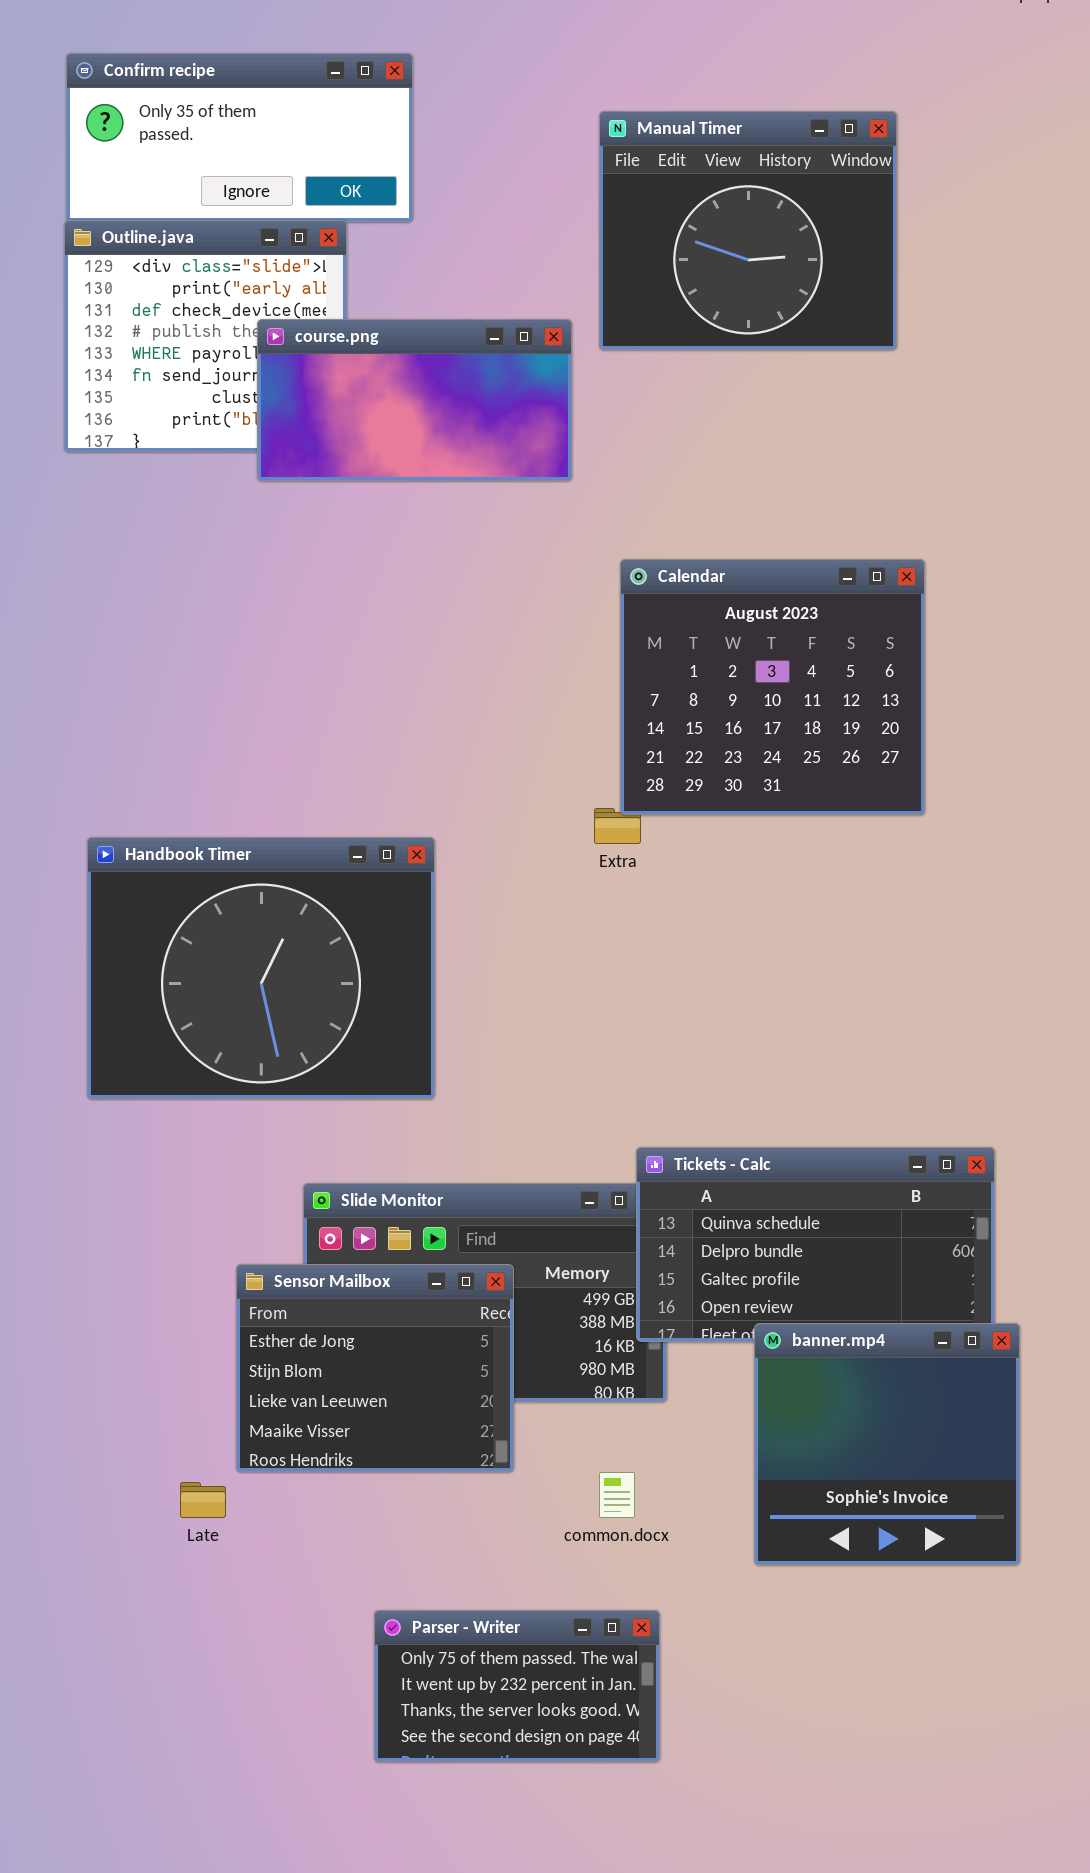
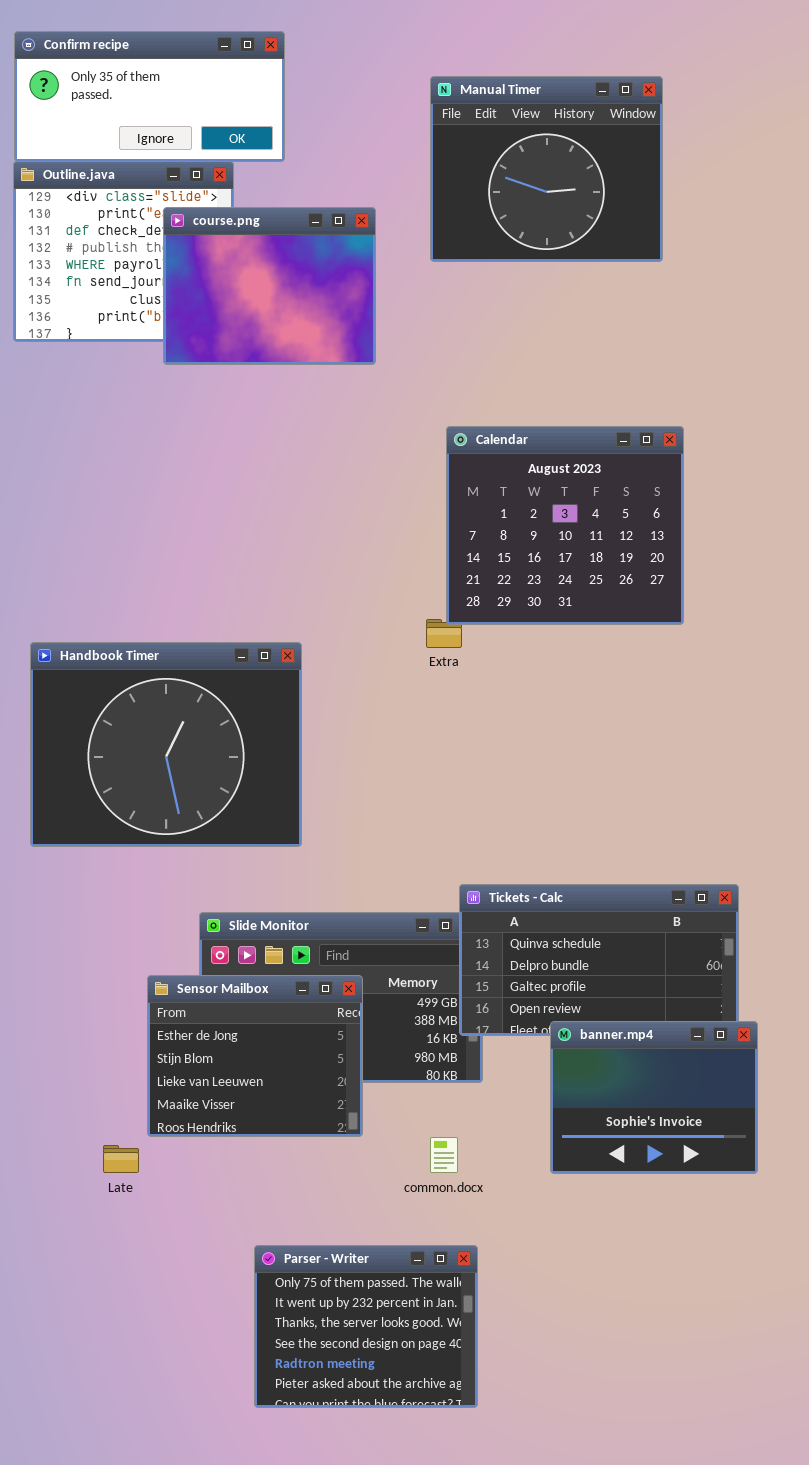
course.png: [257,319,572,481] -> [163,207,376,365], resized
banner.mp4: [754,1323,1020,1565] -> [550,1021,758,1174], resized
Parser - Writer: [374,1610,660,1762] -> [254,1245,478,1408], resized

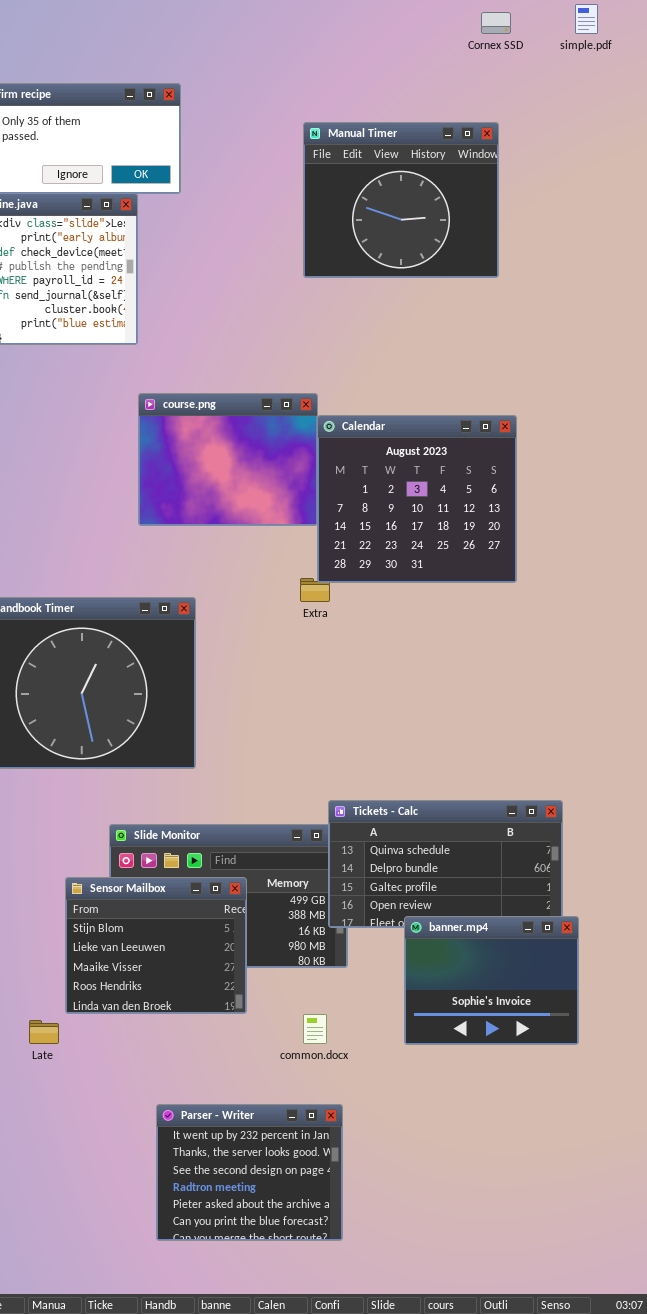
course.png: [163,207,376,365] -> [138,393,318,526], moved
Sensor Mailbox: [147,975,363,1137] -> [65,877,247,1014], scrolled down 1 row
Parser - Writer: [254,1245,478,1408] -> [156,1104,343,1241], scrolled down 1 row

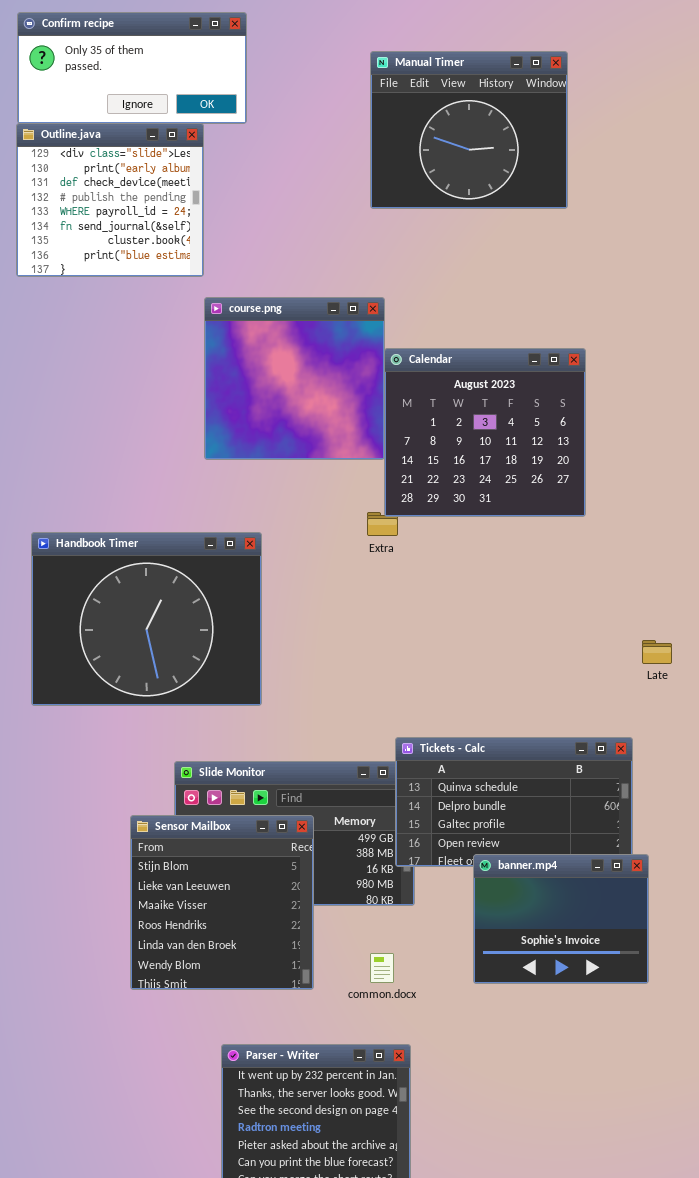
course.png: [138,393,318,526] -> [204,297,385,460], resized
Sensor Mailbox: [65,877,247,1014] -> [130,815,314,990], resized
Late: [29,1020,59,1044] -> [642,640,672,664], moved

